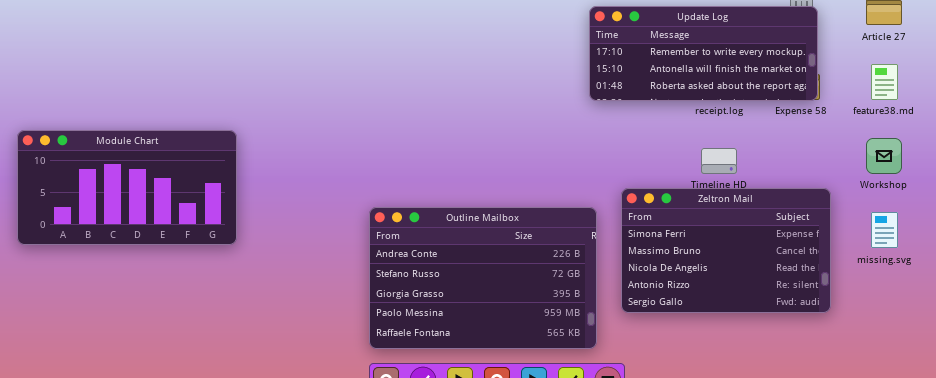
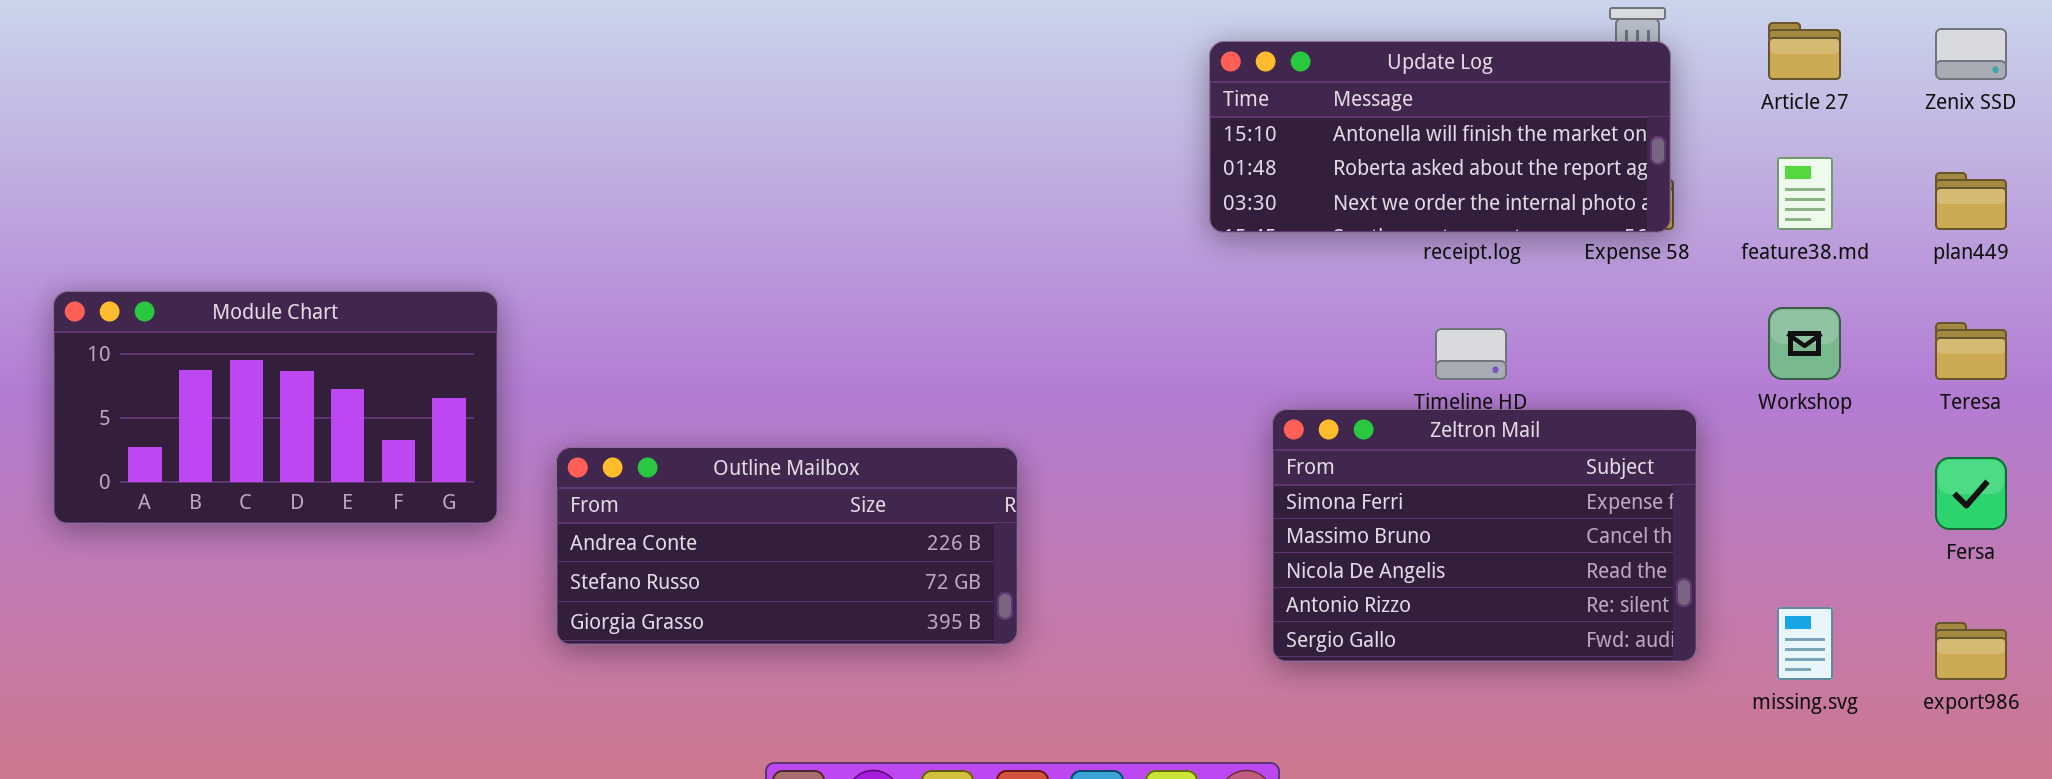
Update Log: [589,6,818,101] -> [1209,41,1671,233], scrolled down 1 row
Outline Mailbox: [369,207,597,349] -> [556,447,1018,645], moved, resized
missing.svg: [871,212,898,248] -> [1777,607,1833,680], moved

